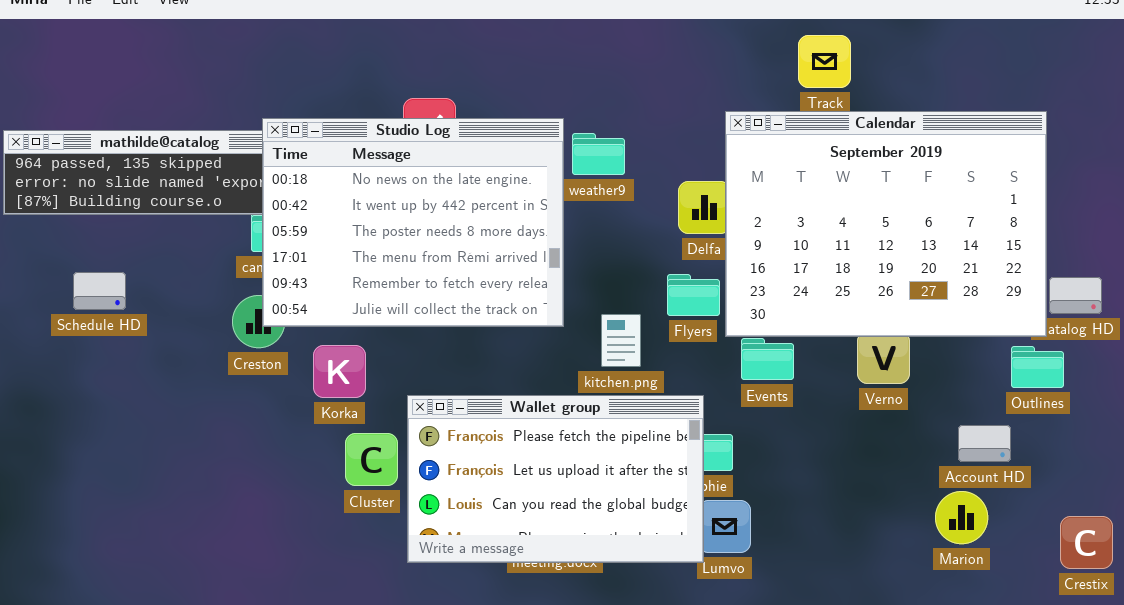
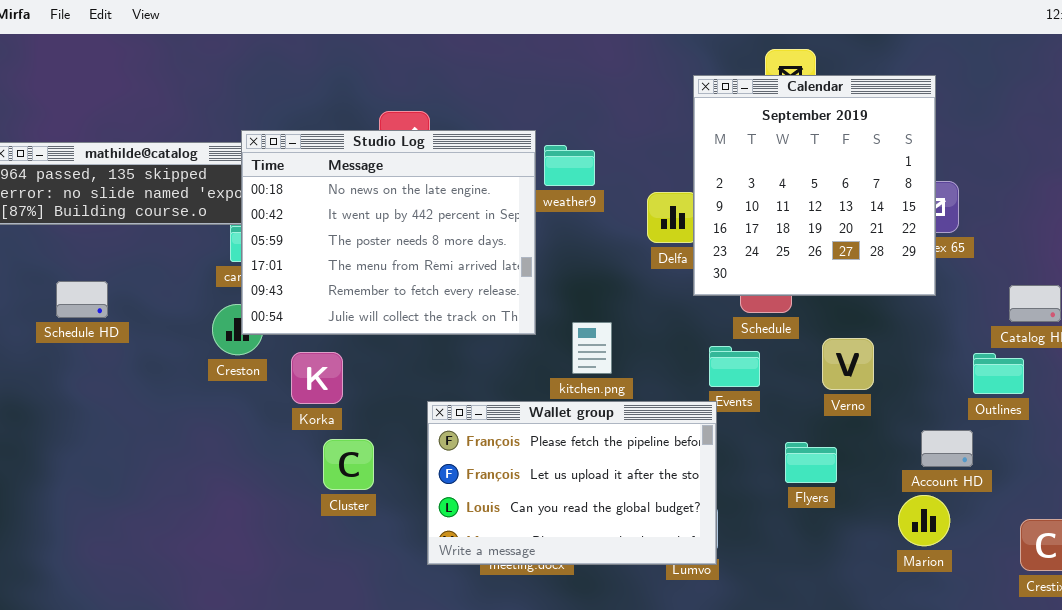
Calendar: [725,111,1047,337] -> [693,75,936,296], moved, resized
Flyers: [667,274,720,316] -> [785,442,837,483], moved
Wallet group: [407,395,704,563] -> [427,401,717,565], moved

